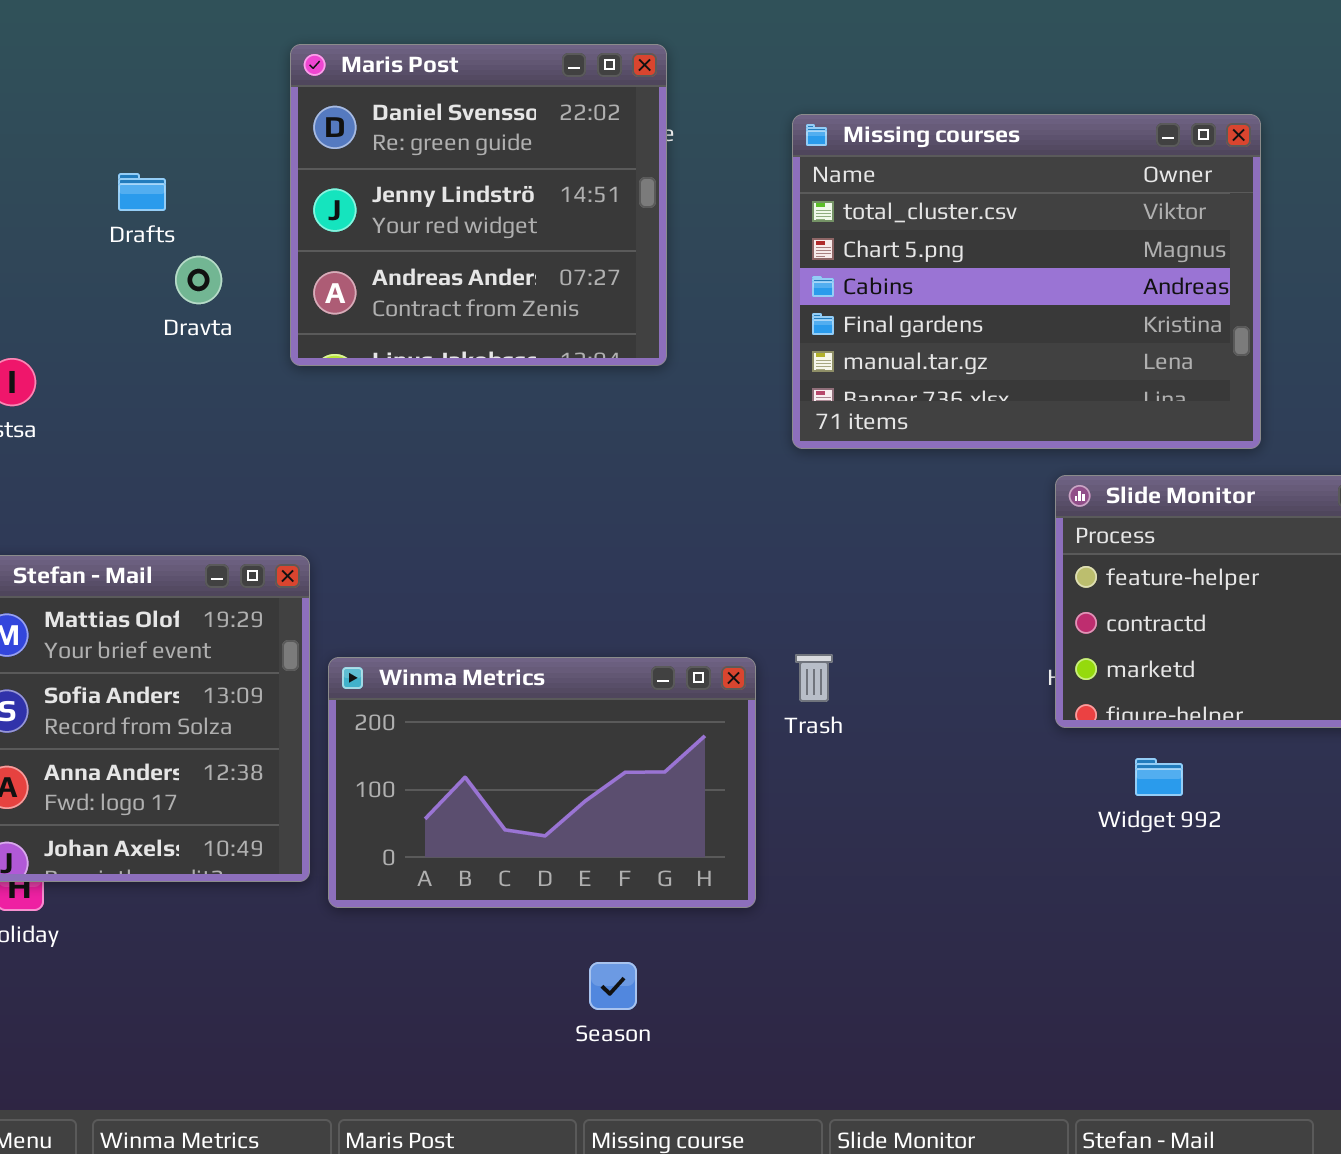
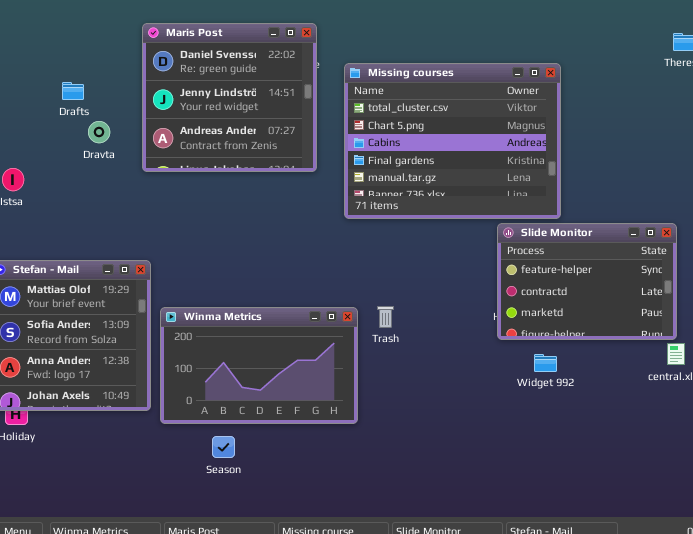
Missing courses: [792,114,1261,449] -> [344,63,561,219], moved
Season: [589,962,637,1010] -> [212,436,235,458], moved

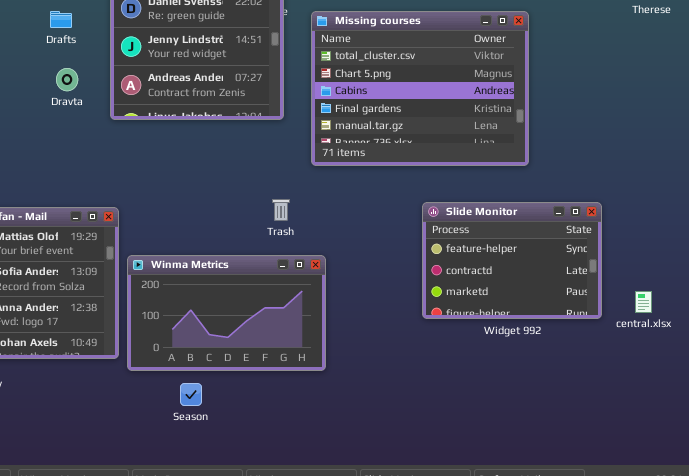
Drafts: [62,82,84,100] -> [50,11,72,28], moved
Slide Monitor: [497,223,677,340] -> [422,202,602,319], moved
Trash: [377,306,394,328] -> [272,199,290,221], moved

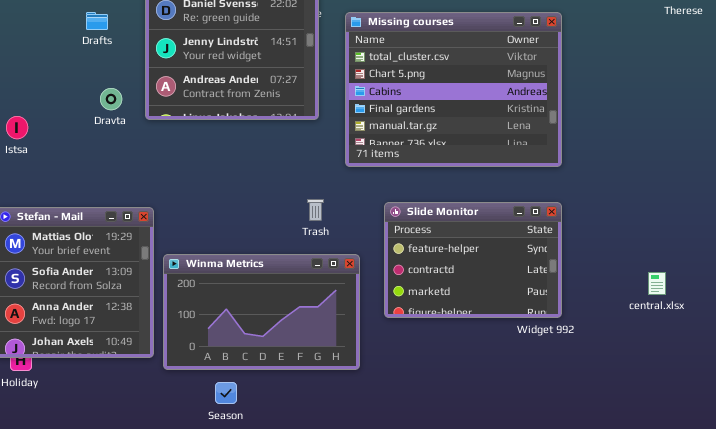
Dravta: [56,68,78,91] -> [100,88,122,110], moved
Slide Monitor: [422,202,602,319] -> [384,202,562,318], moved
central.xlsx: [635,291,652,313] -> [648,272,666,295], moved

